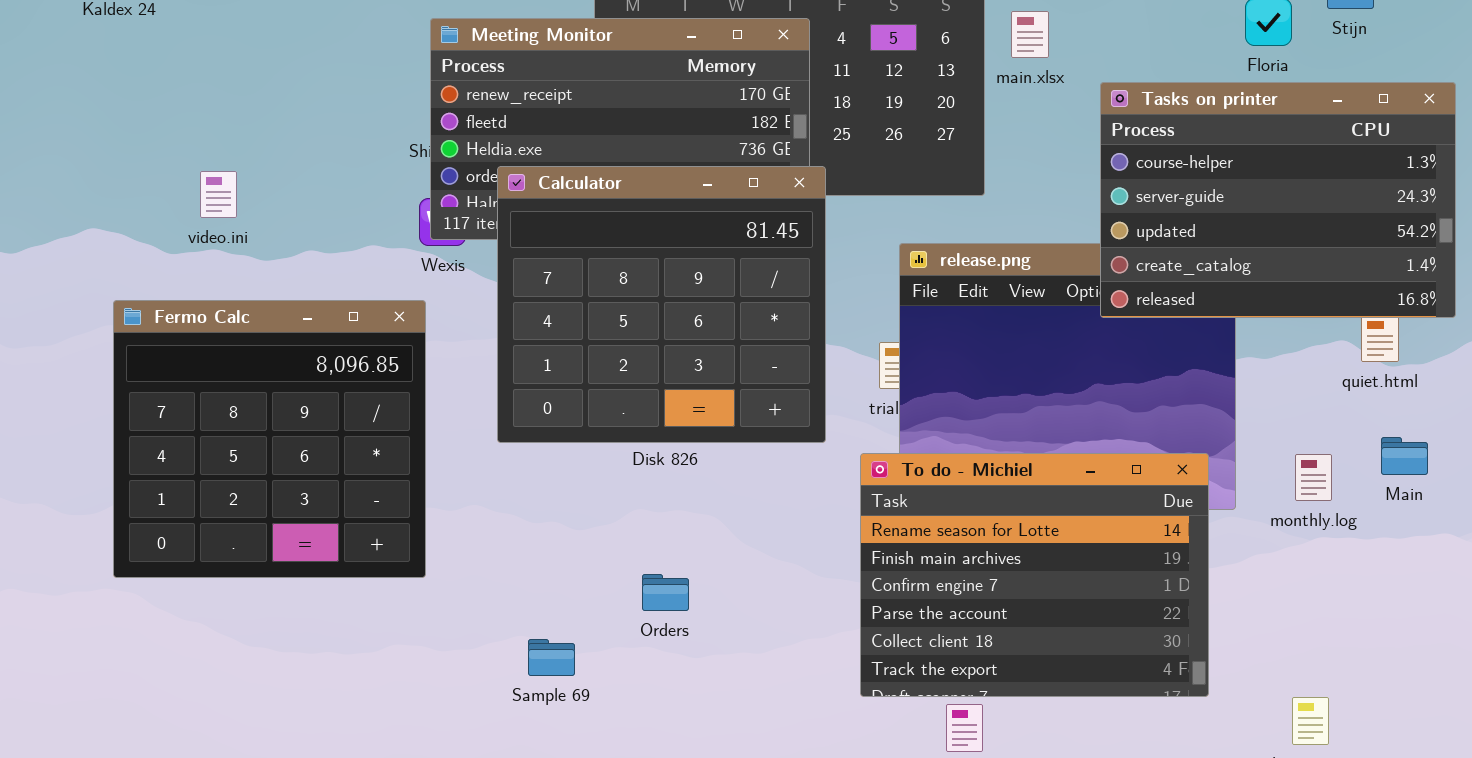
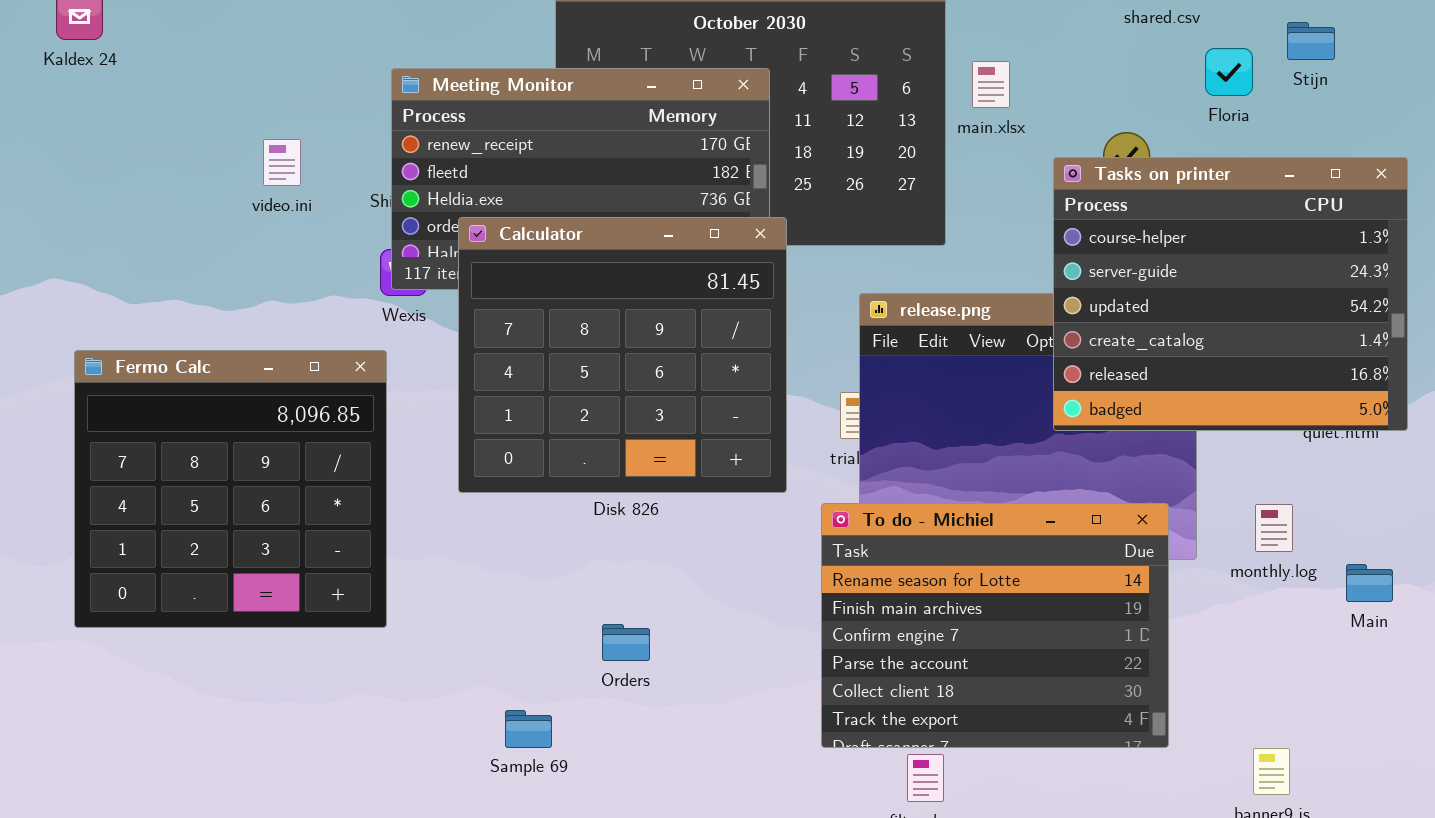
Tasks on printer: [1100,82,1456,318] -> [1053,157,1408,431], moved, resized
video.ini: [200,171,237,218] -> [263,139,301,186], moved
Main: [1381,437,1428,475] -> [1346,564,1393,602], moved
Sample 69: [528,639,575,676] -> [505,710,552,748], moved

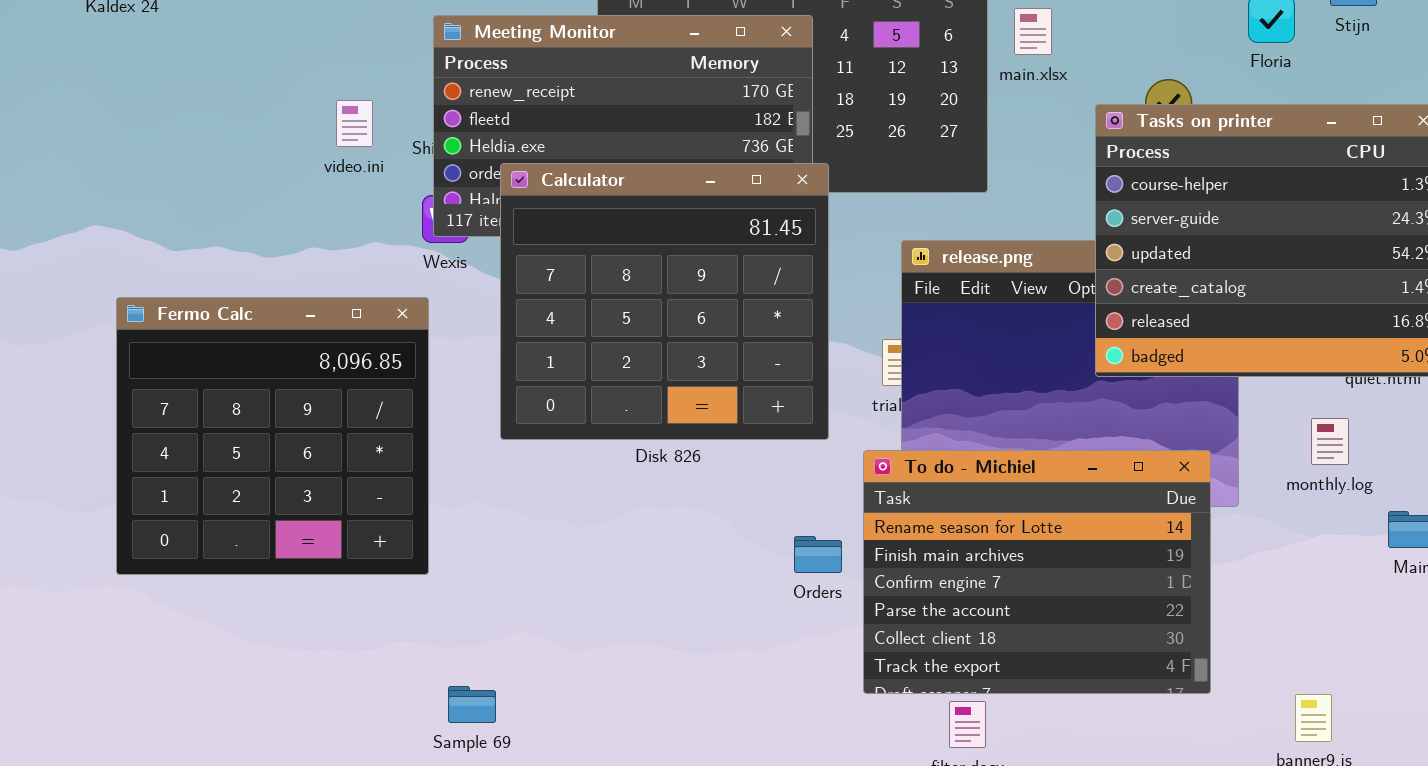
video.ini: [263,139,301,186] -> [336,100,373,147], moved
monthly.log: [1255,504,1293,552] -> [1311,418,1349,465], moved
Orders: [602,624,650,661] -> [794,536,842,573], moved
Sample 69: [505,710,552,748] -> [448,686,496,723], moved

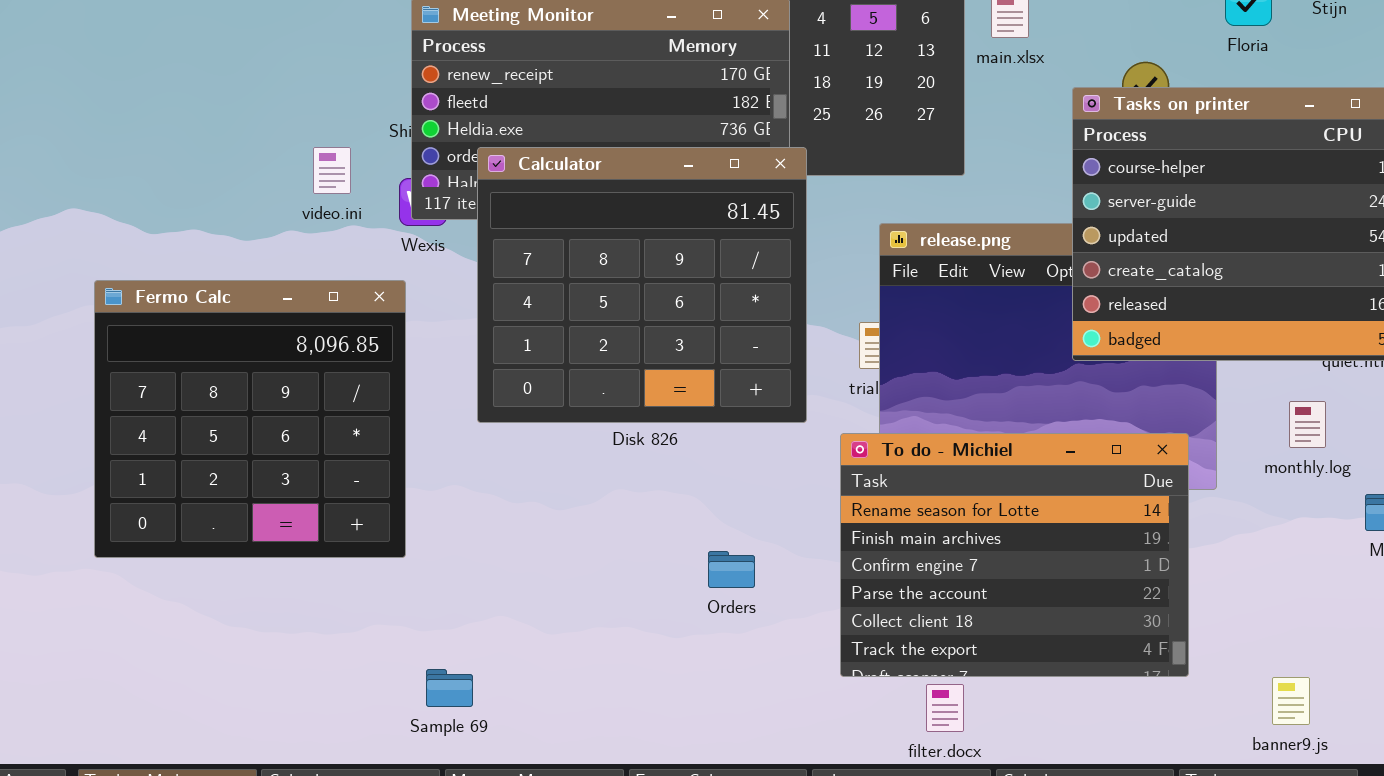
video.ini: [336,100,373,147] -> [313,147,351,194], moved
Orders: [794,536,842,573] -> [708,551,755,588], moved

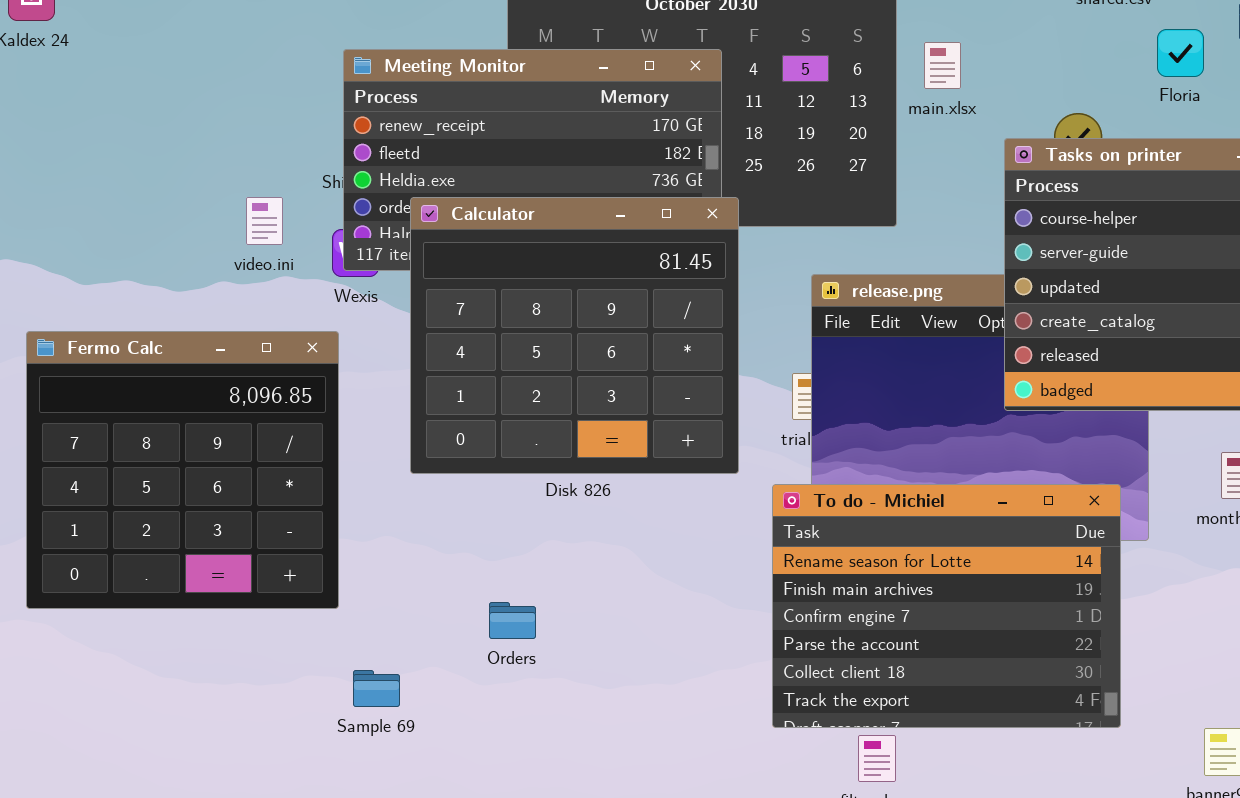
Orders: [708,551,755,588] -> [489,602,536,639], moved
Sample 69: [426,669,473,707] -> [353,670,400,707], moved

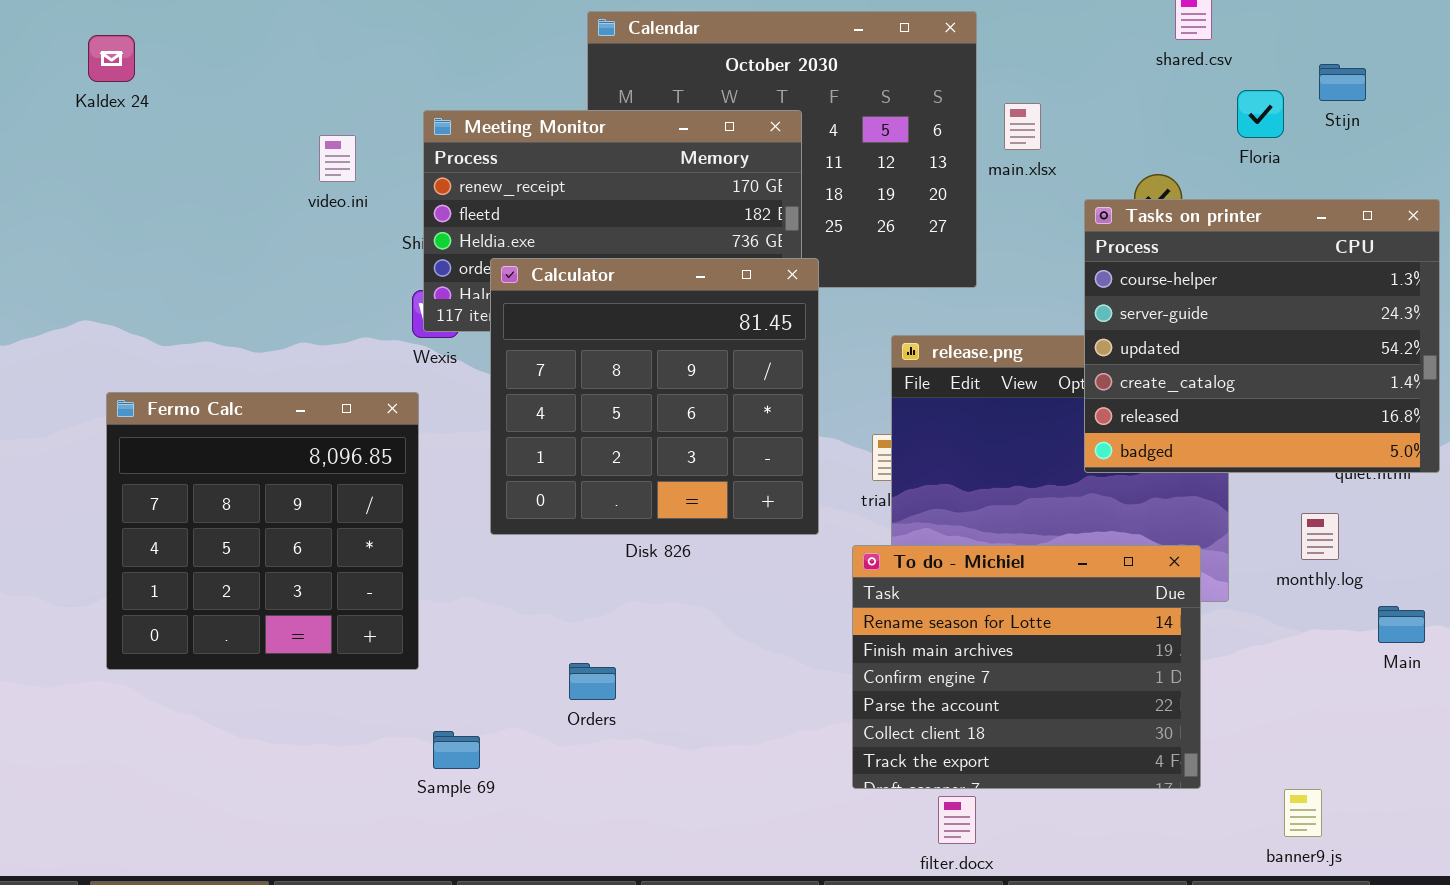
video.ini: [246,197,283,245] -> [319,135,356,182], moved

